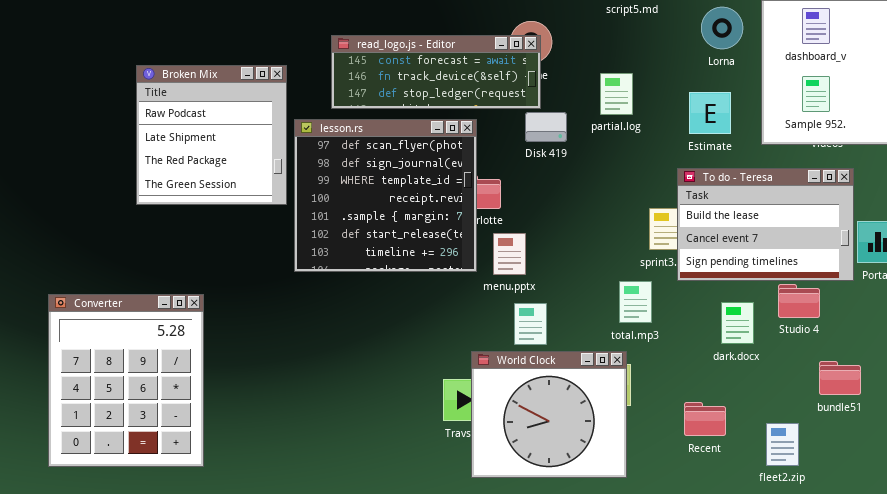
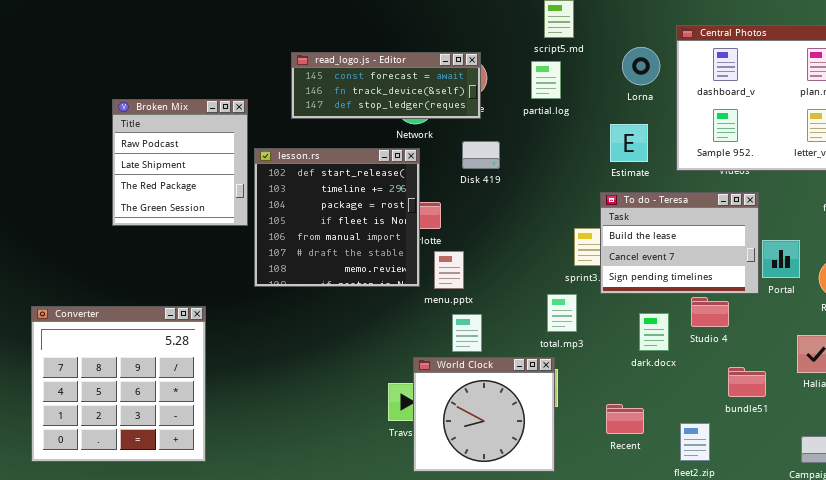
read_logo.js - Editor: [331,35,541,109] -> [291,52,481,119], moved
partial.log: [600,73,633,115] -> [531,61,561,99], moved
lesson.rs: [294,119,477,272] -> [254,148,420,287], scrolled down 5 rows
Converter: [48,294,204,467] -> [31,306,206,462], resized

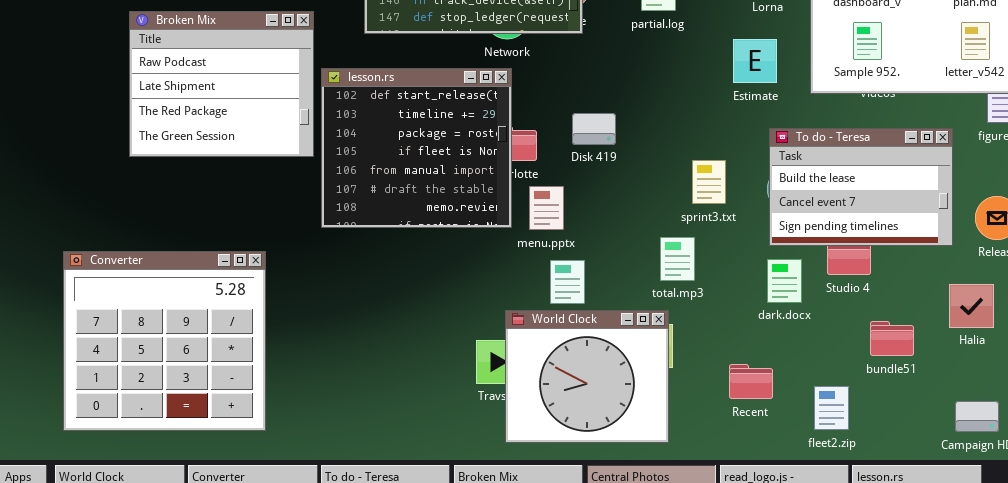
Broken Mix: [112,99,248,226] -> [129,11,314,157], resized
Disk 419: [462,141,500,169] -> [572,113,616,145], moved
To do - Teresa: [600,192,759,294] -> [769,128,953,246], moved

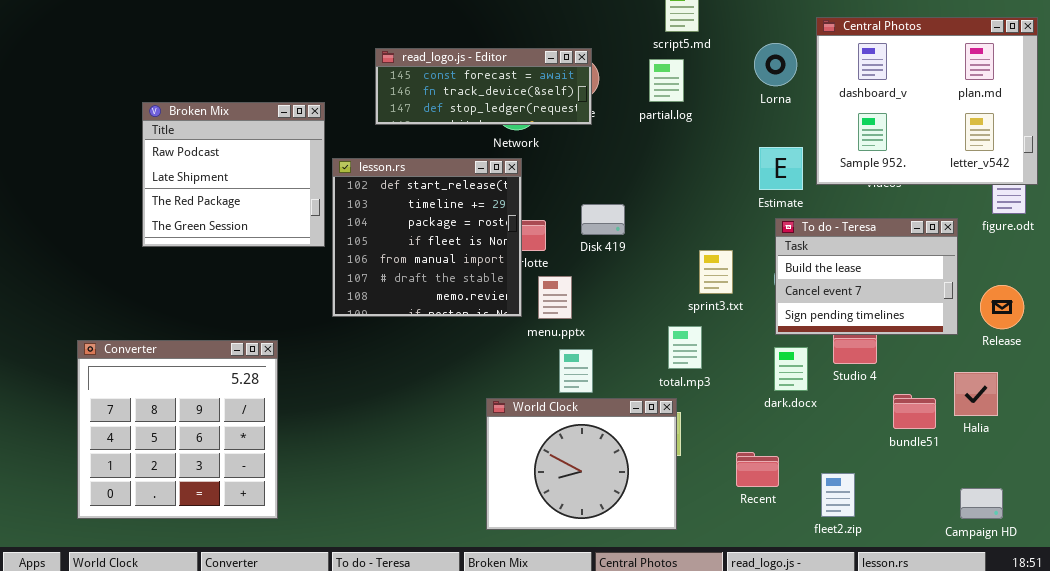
Estimate: [733,39,777,83] -> [759,147,803,190], moved
World Clock: [505,310,669,443] -> [486,398,677,530], resized
bundle51: [870,321,914,356] -> [893,394,936,429], moved

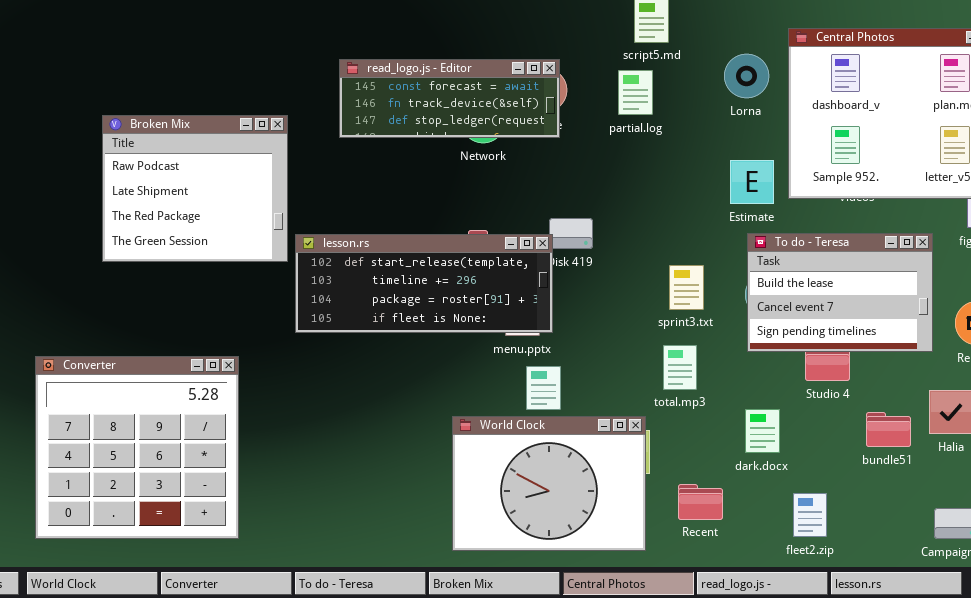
lesson.rs: [332,158,522,317] -> [295,234,553,333], resized
total.mp3: [668,326,702,369] -> [663,345,697,390], moved
dark.docx: [774,347,808,391] -> [745,409,780,453], moved
Recent: [736,452,779,487] -> [678,484,723,520], moved

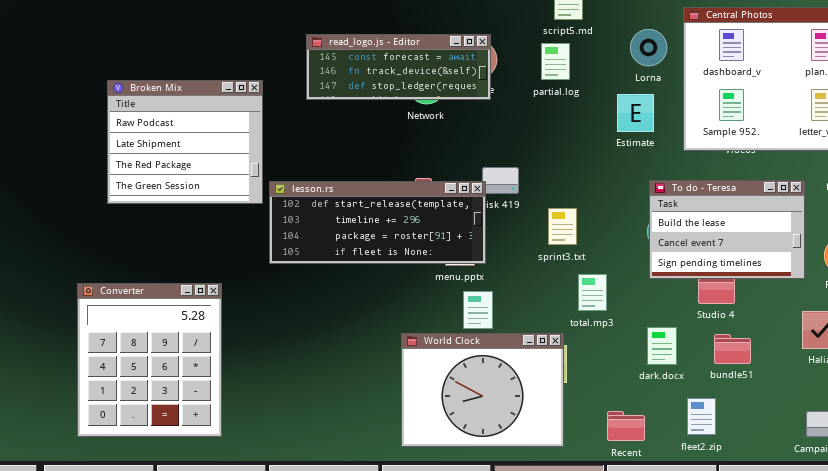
Estimate: [730,160,774,204] -> [617,94,654,132], moved
sprint3.txt: [669,265,704,310] -> [548,208,577,245], moved
Converter: [35,356,239,539] -> [77,283,222,437], resized
bundle51: [866,412,911,447] -> [714,334,751,364], moved
Recent: [678,484,723,520] -> [607,411,645,441], moved

